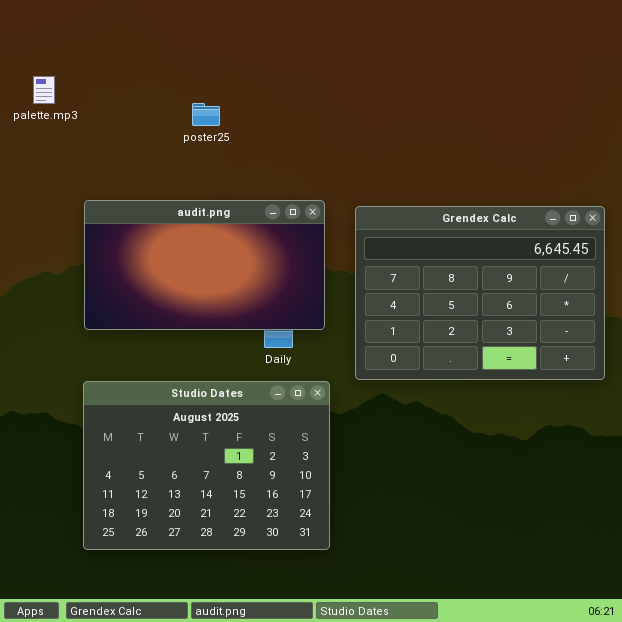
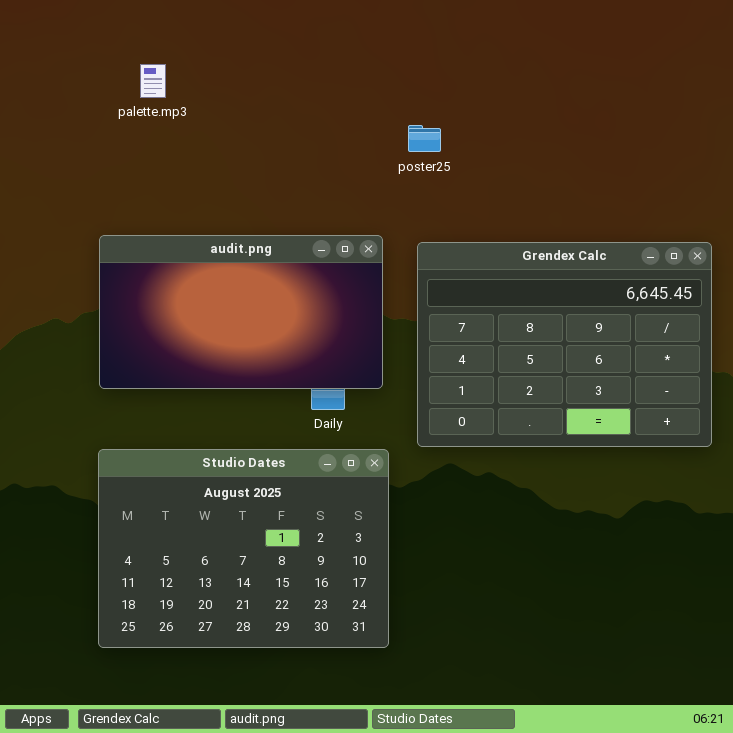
palette.mp3: [33,76,55,104] -> [140,64,166,98], moved
poster25: [192,103,220,126] -> [408,125,441,152], moved

